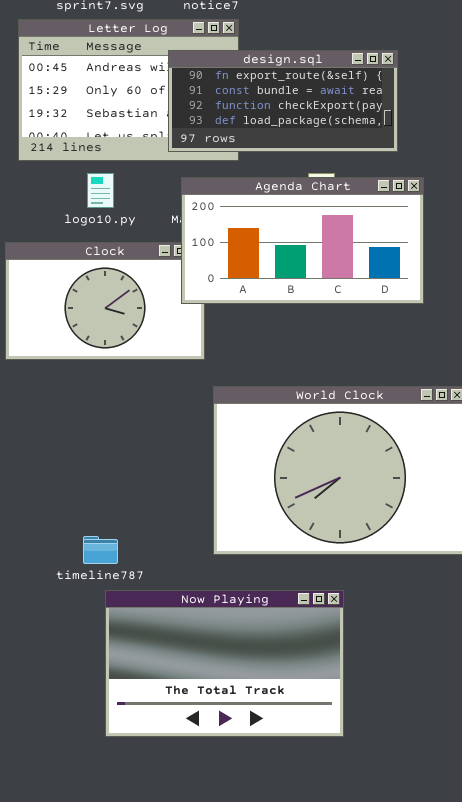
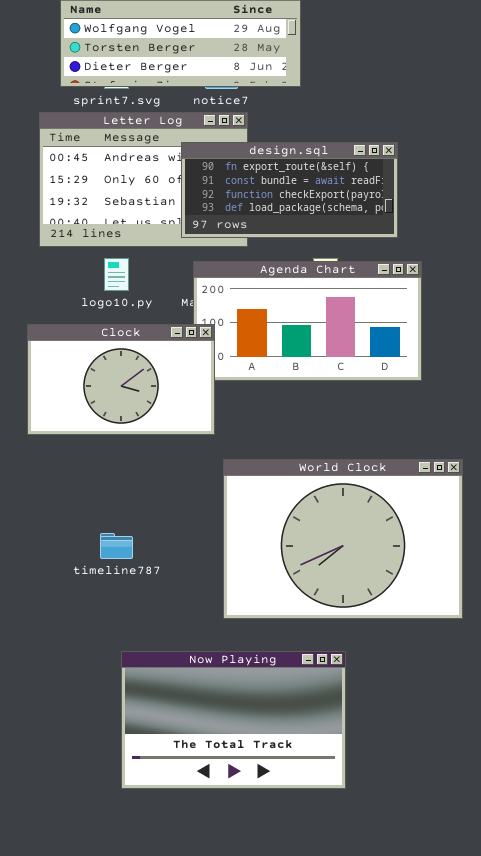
Clock: [5,242,205,360] -> [27,324,215,435], raised
timeline787: [83,536,118,564] -> [100,533,133,559], moved

